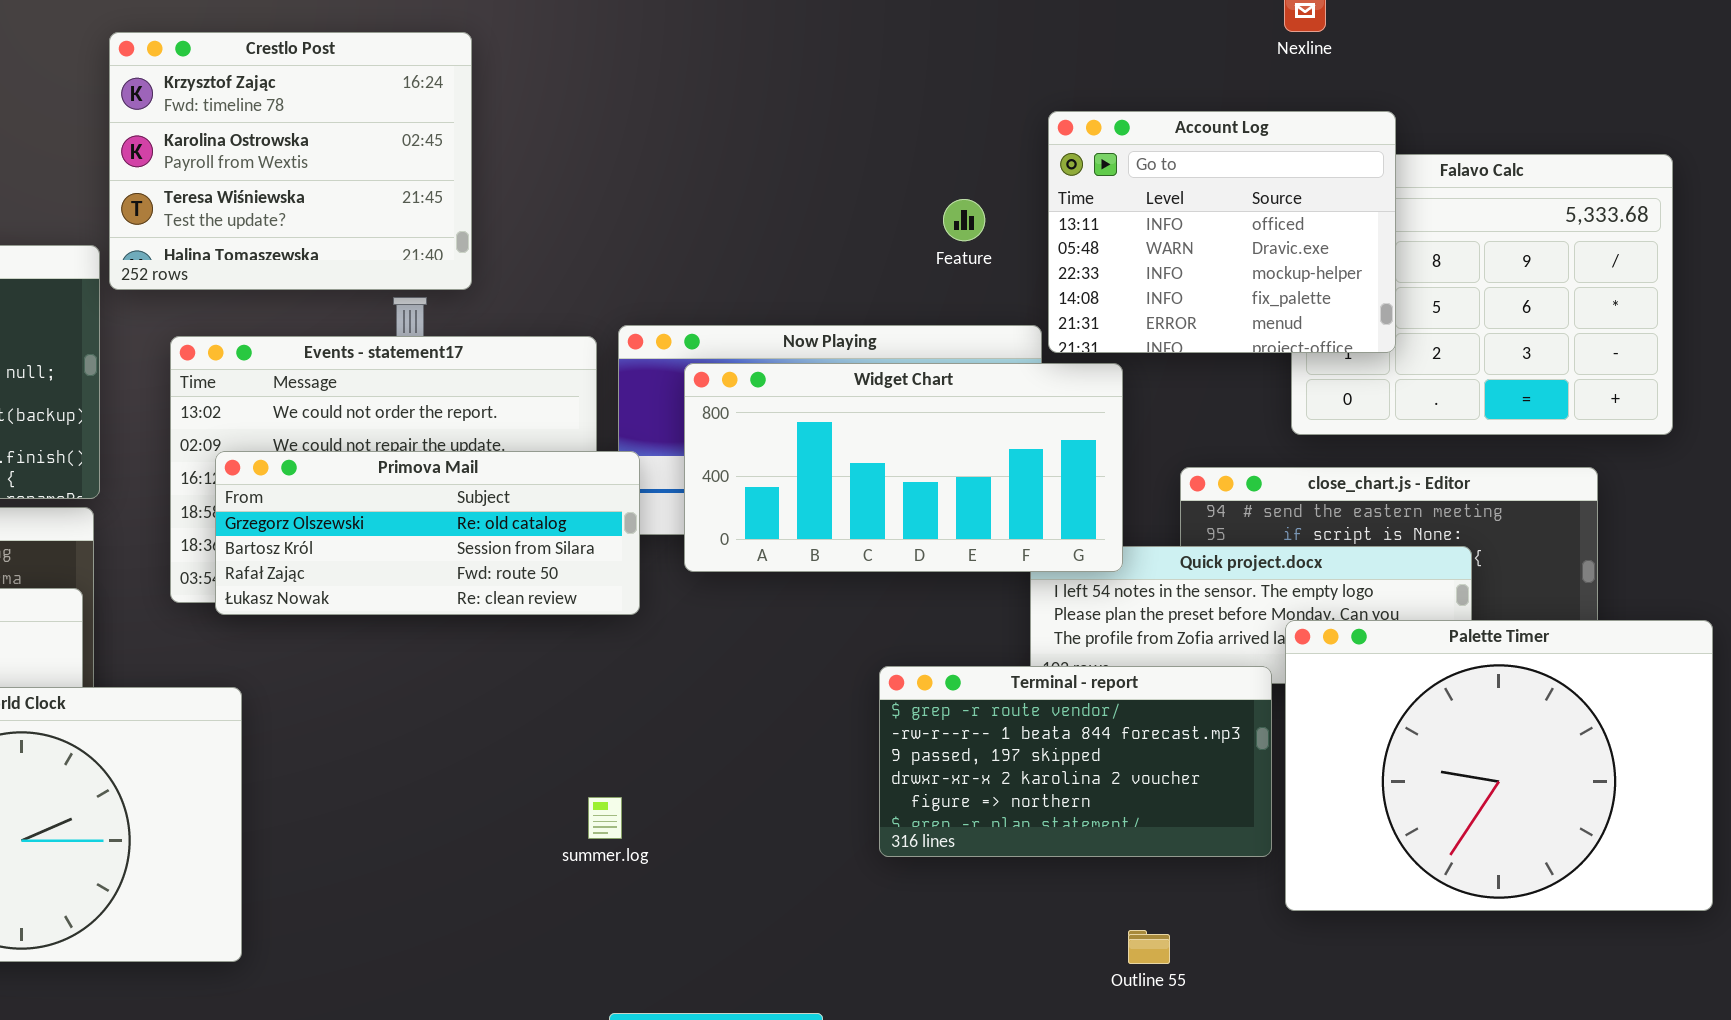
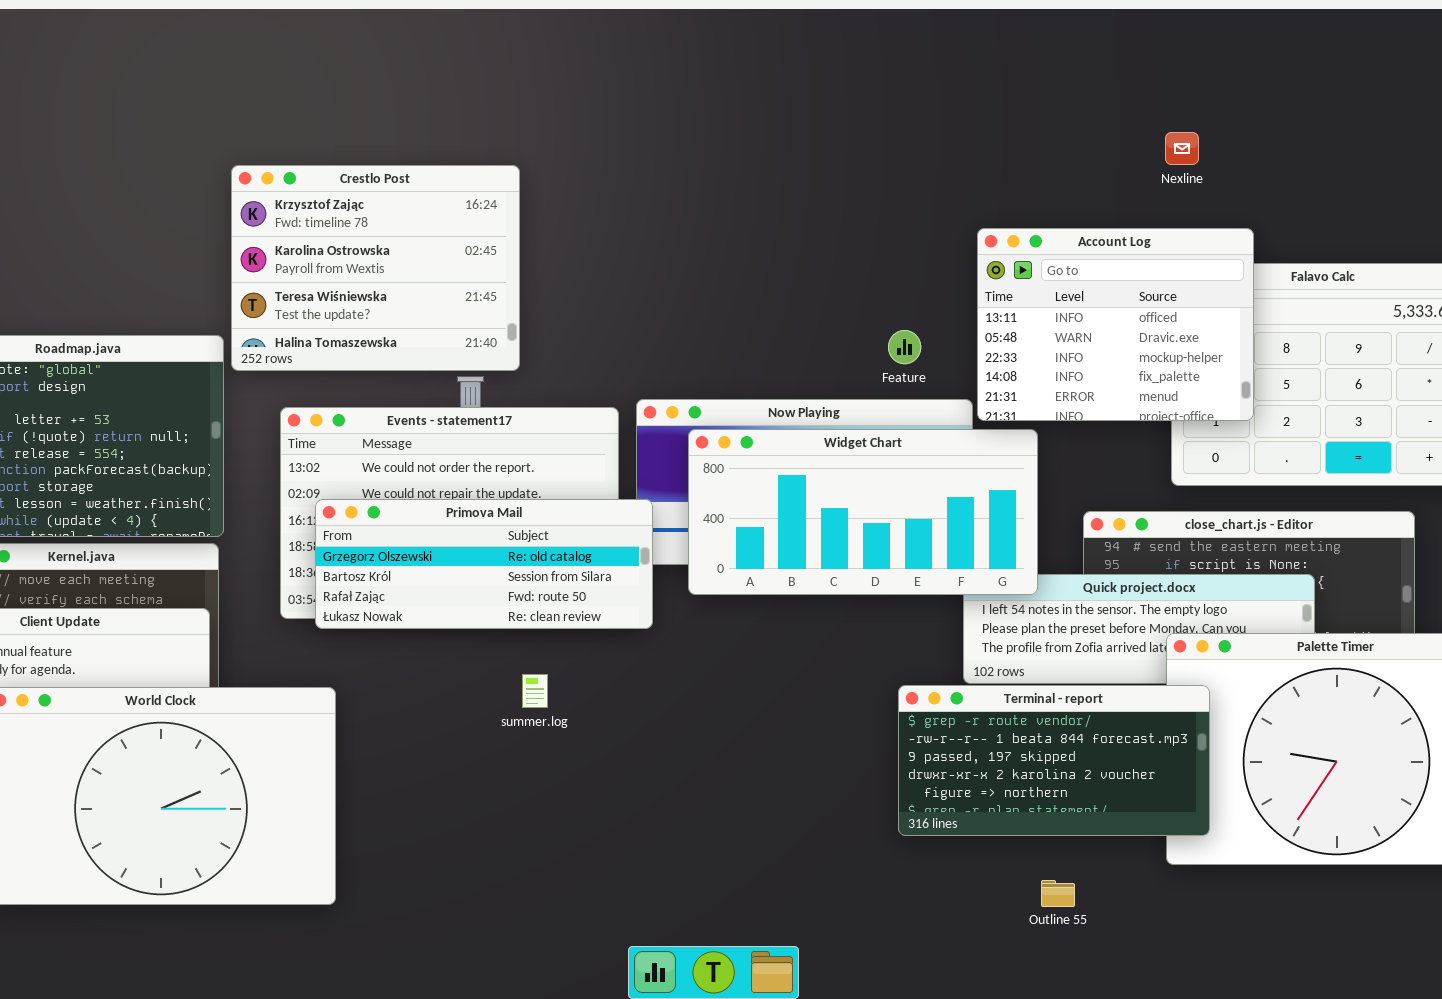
Feature: [943,199,985,241] -> [888,330,921,364], moved
Terminal - report: [879,666,1272,857] -> [898,685,1210,836], moved
summer.log: [588,797,622,839] -> [522,674,548,708], moved

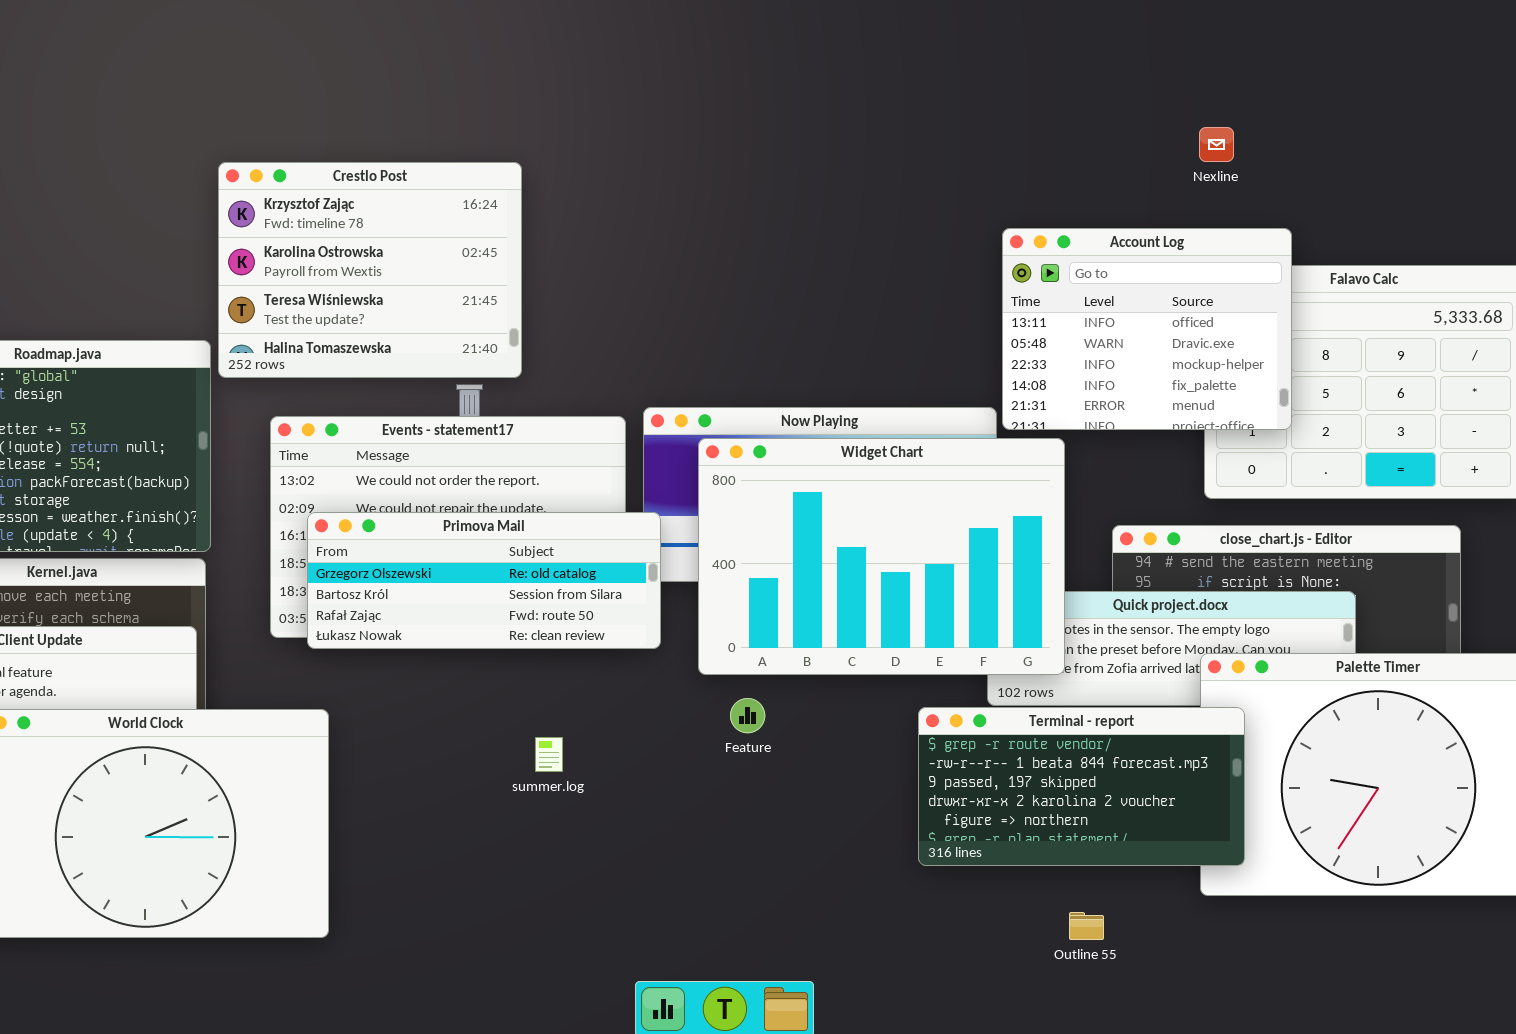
Feature: [888,330,921,364] -> [730,698,765,733], moved
Widget Chart: [688,429,1038,595] -> [698,438,1065,675], resized
summer.log: [522,674,548,708] -> [535,737,563,772], moved

